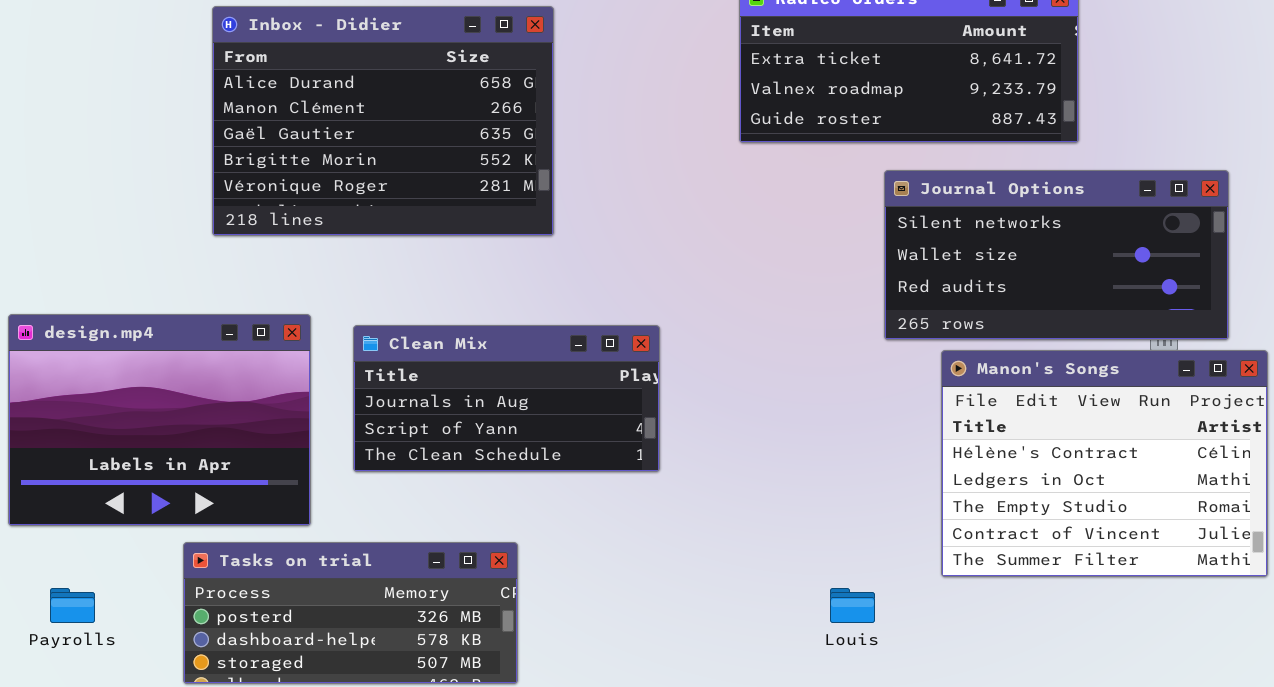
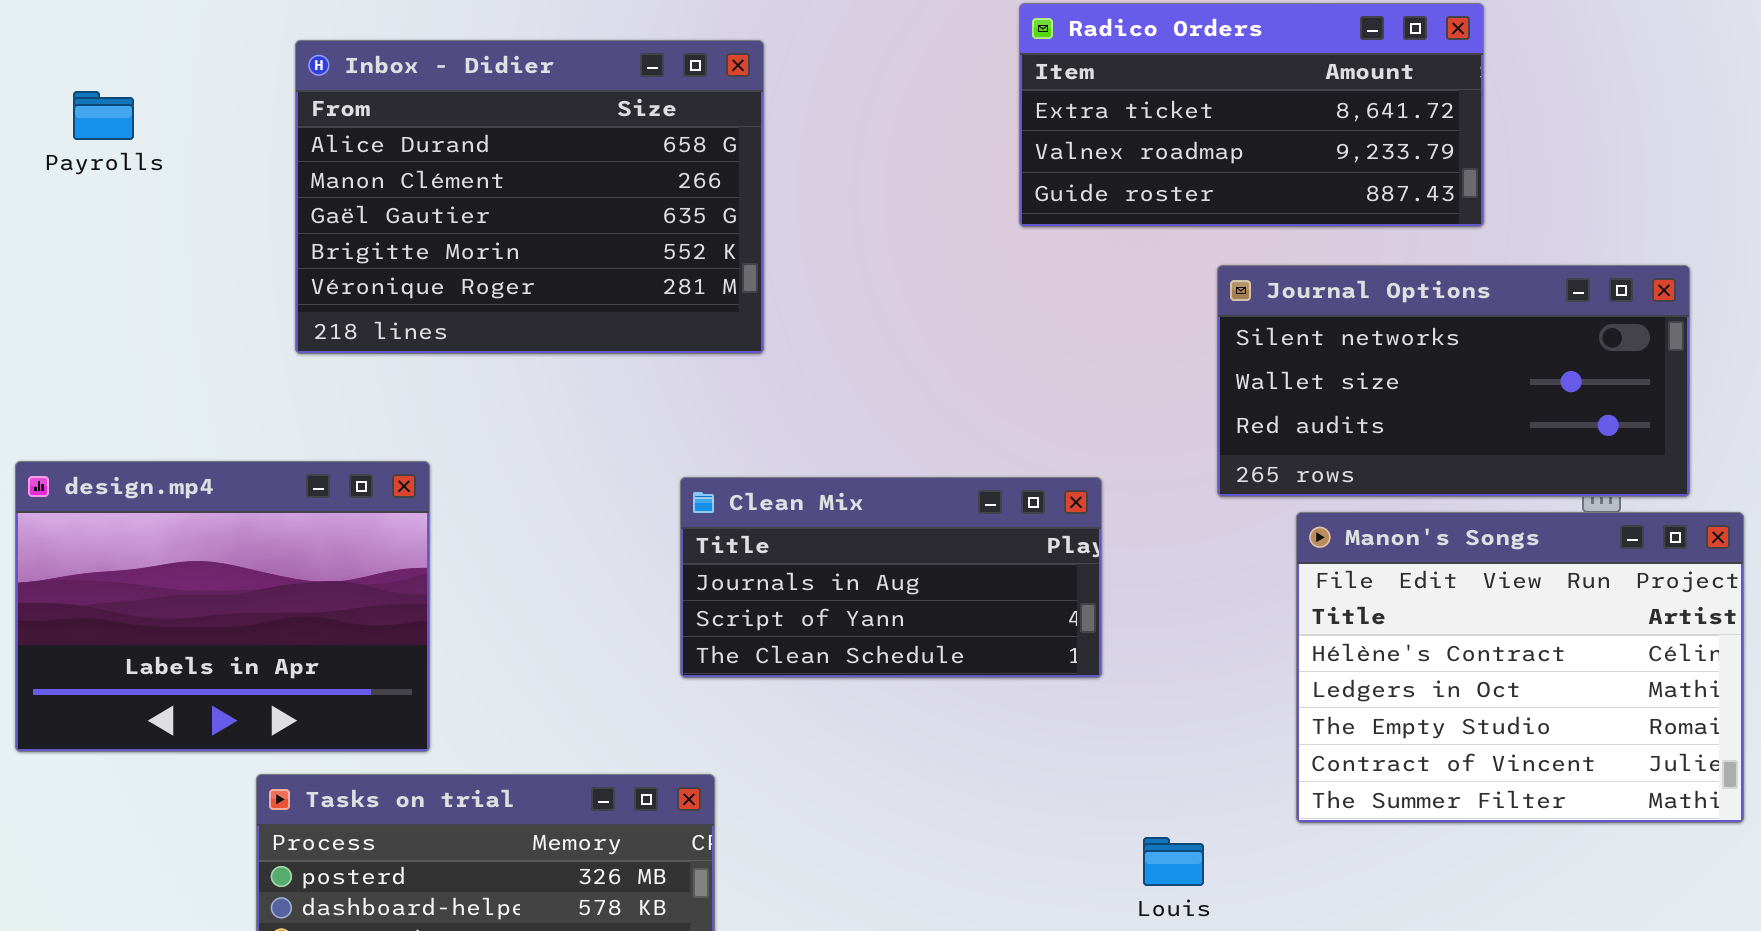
Clean Mix: [353,325,660,472] -> [680,477,1102,678], moved
Payrolls: [50,588,95,623] -> [73,91,134,140], moved

